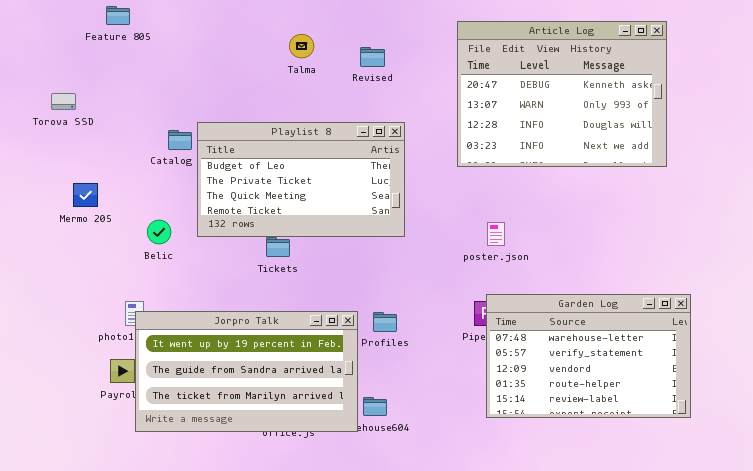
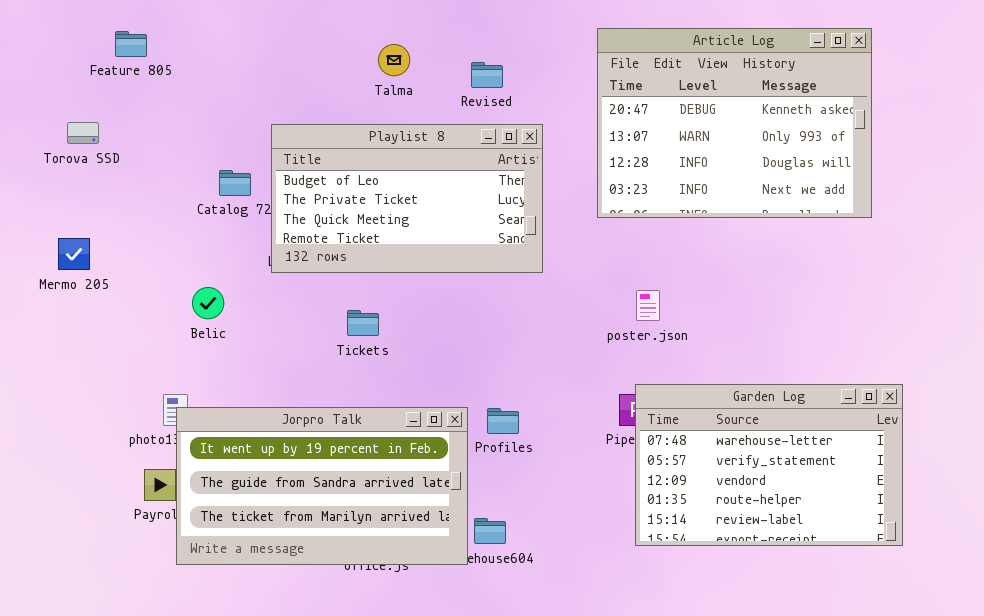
Feature 805: [106,6,130,25] -> [115,31,147,57], moved
Playlist 8: [197,122,405,237] -> [271,124,543,273], moved
Mermo 205: [73,183,98,207] -> [58,238,90,270], moved

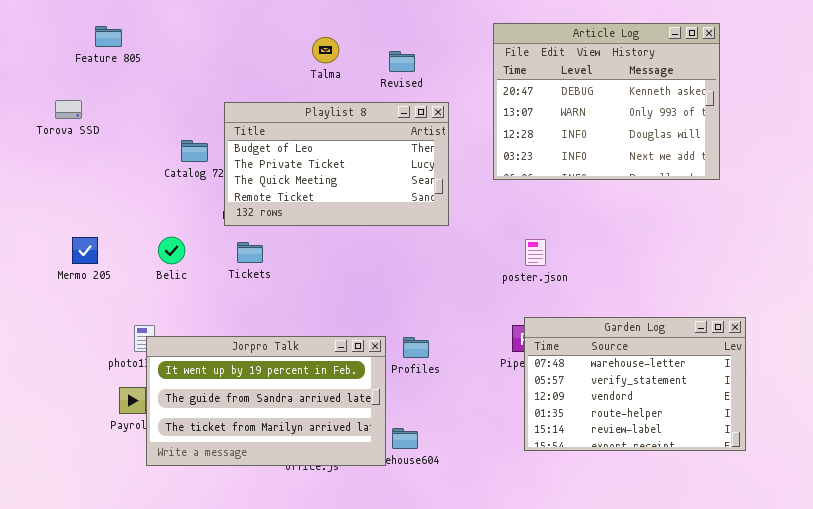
Mermo 205: [58,238,90,270] -> [72,237,98,264], moved
Tickets: [347,310,379,336] -> [237,242,263,263], moved

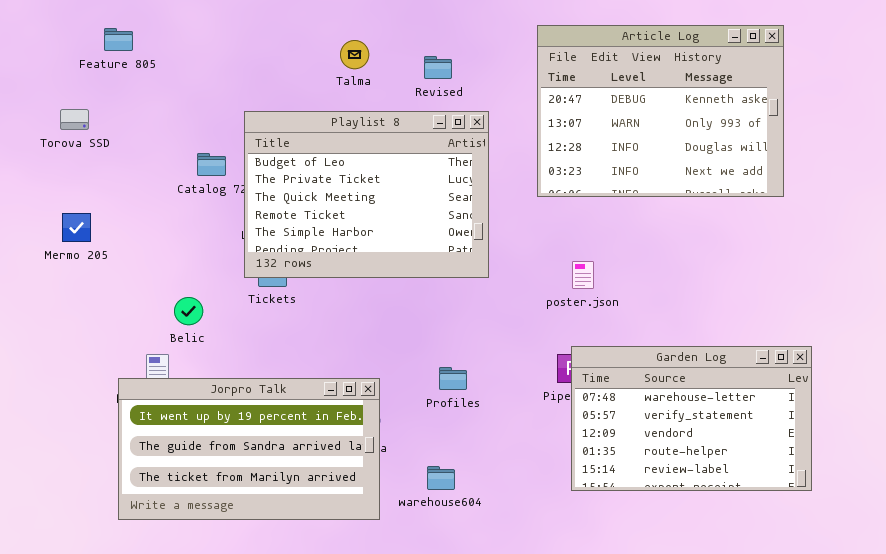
Playlist 8: [224,102,449,226] -> [244,111,489,278], resized
Mermo 205: [72,237,98,264] -> [62,213,91,242], moved
Belic: [158,237,185,264] -> [174,297,203,325], moved
Jorpro Talk: [146,336,386,466] -> [118,378,380,520], moved

